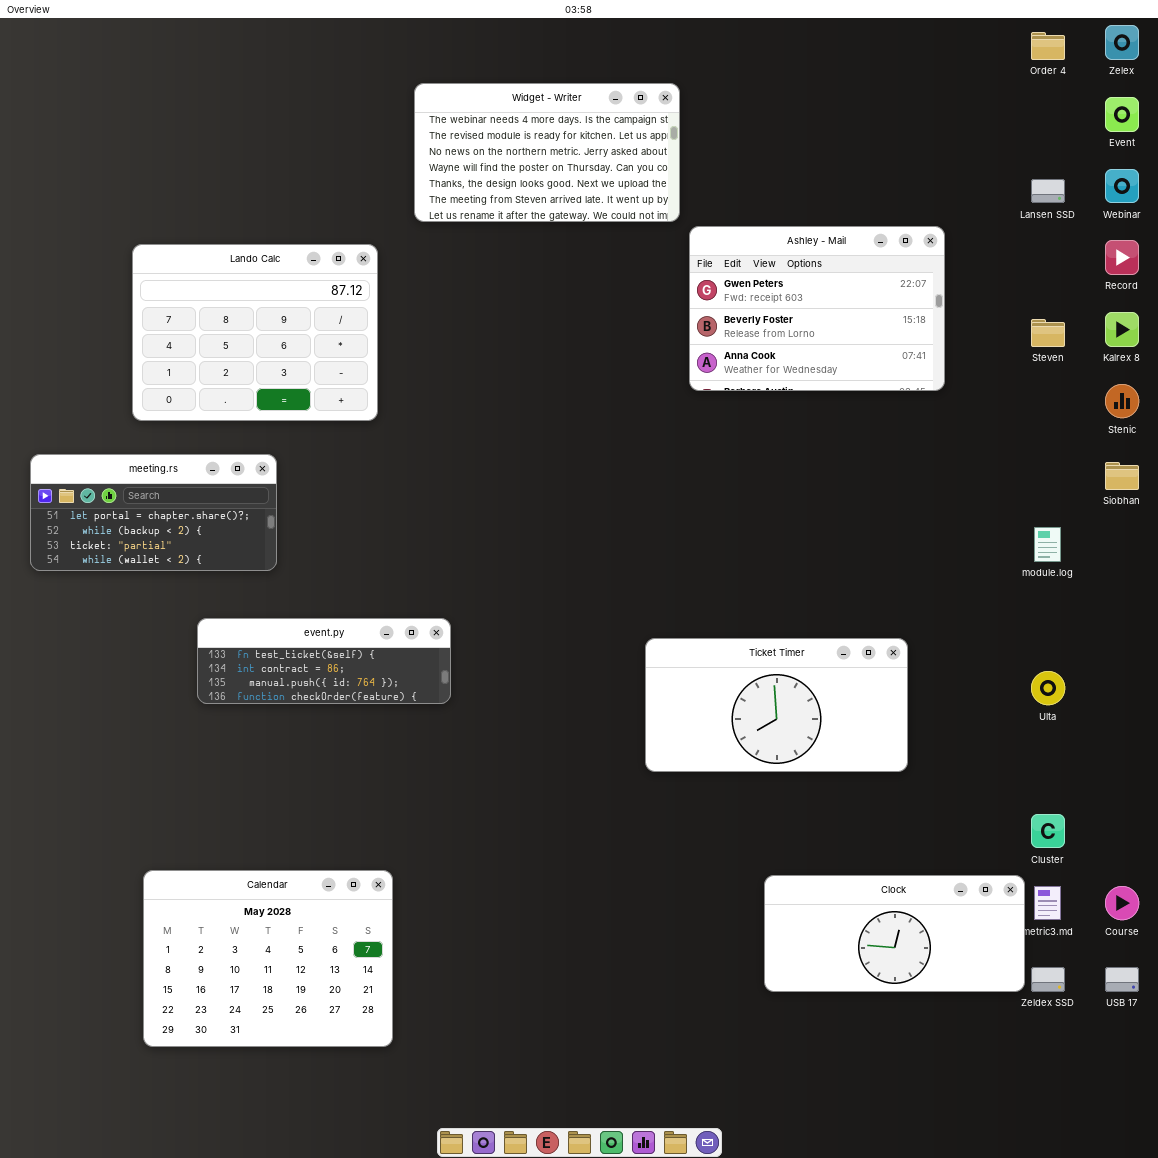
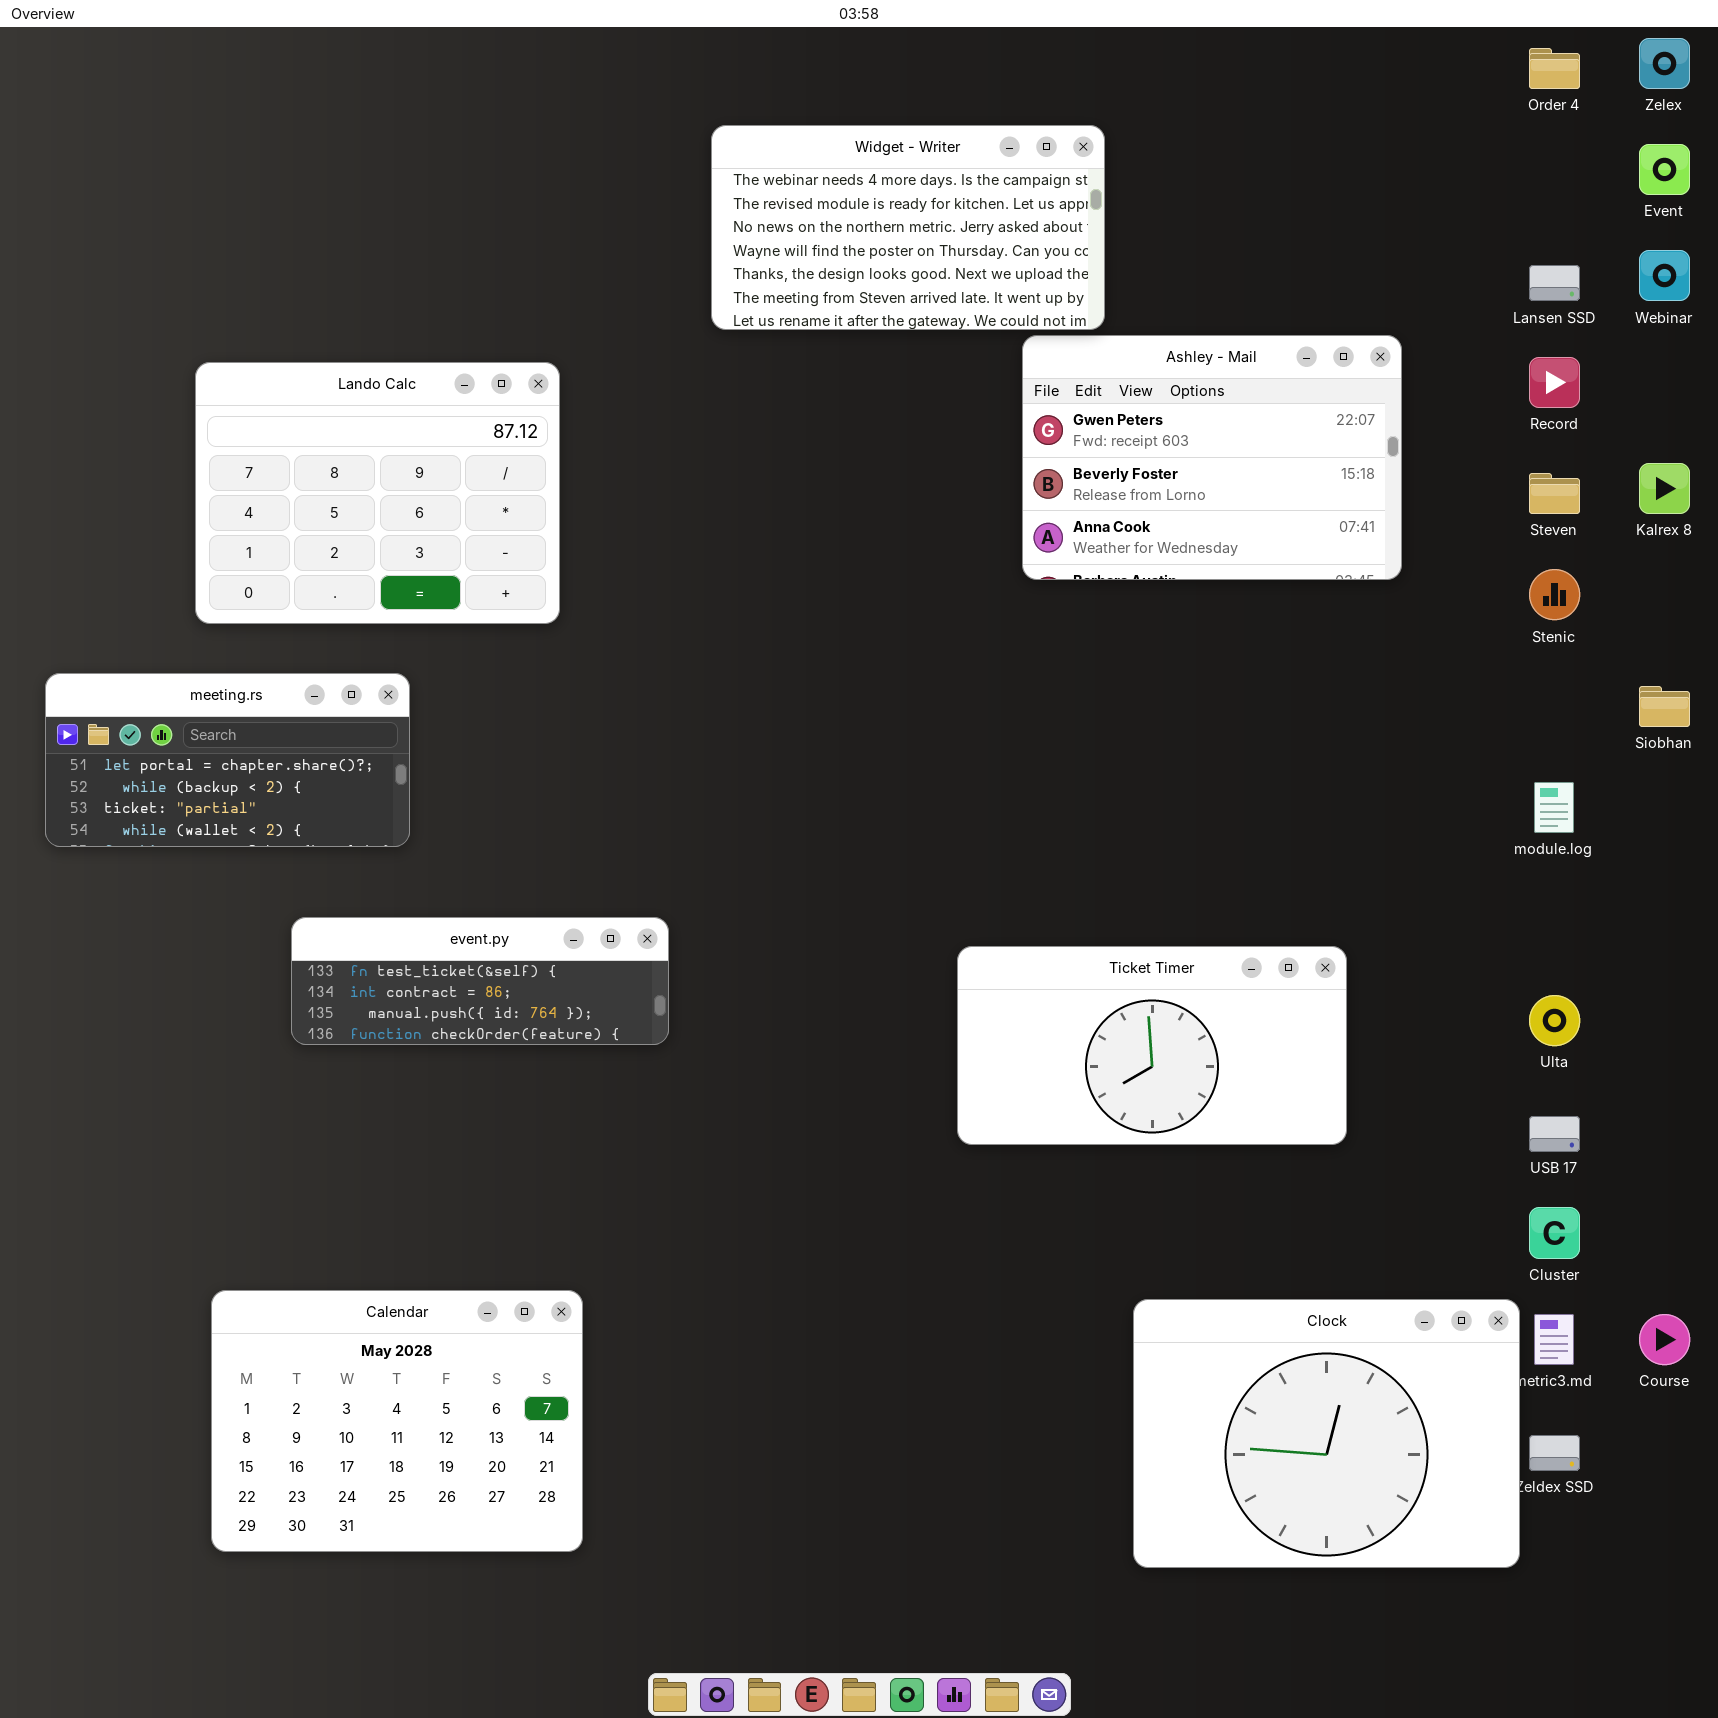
Widget - Writer: [414,83,680,222] -> [711,125,1105,330], moved
Record: [1105,240,1139,275] -> [1529,357,1580,408], moved
Stenic: [1105,384,1139,418] -> [1529,569,1580,620], moved
Clock: [764,875,1025,992] -> [1133,1299,1520,1568], resized
USB 17: [1105,967,1139,992] -> [1529,1116,1580,1152], moved

